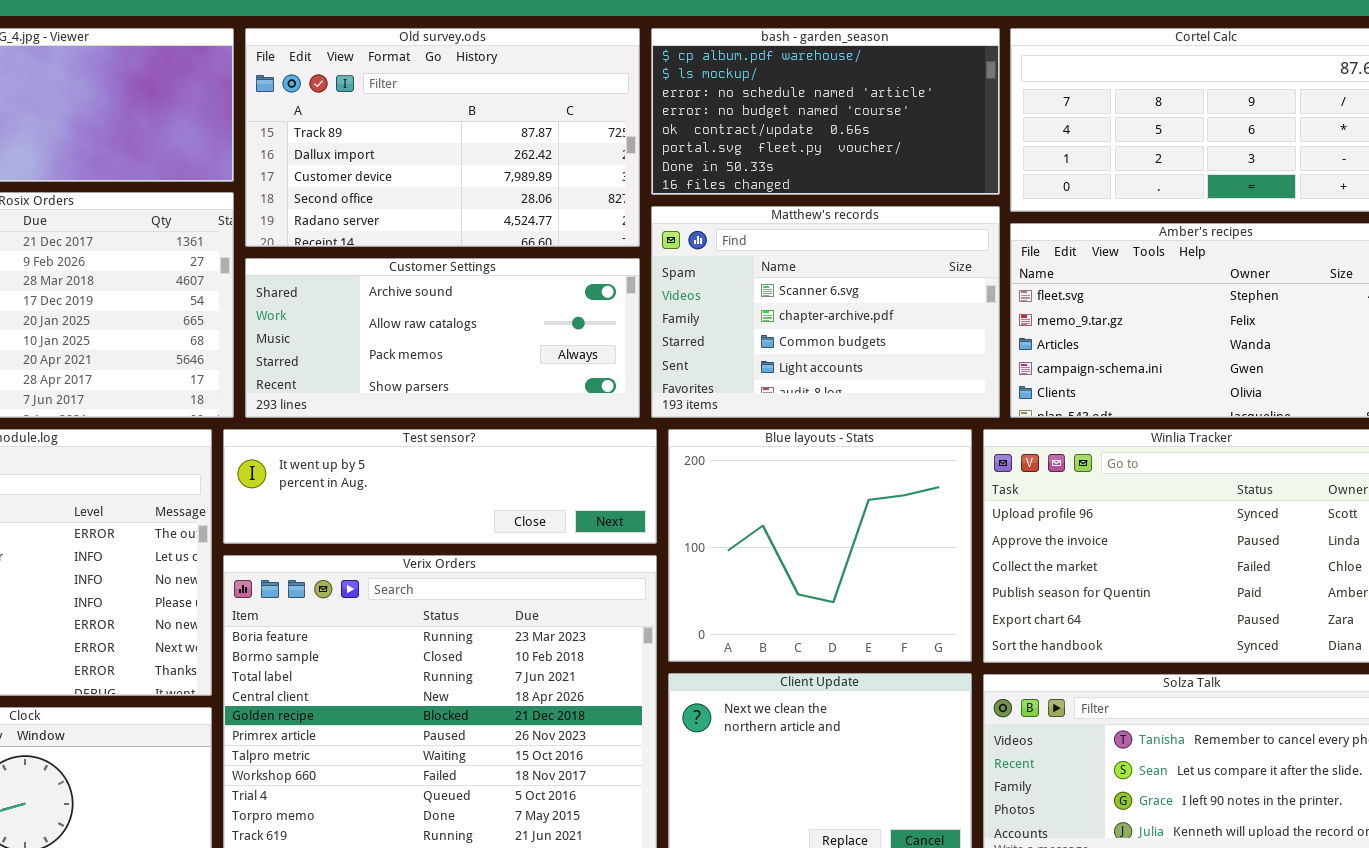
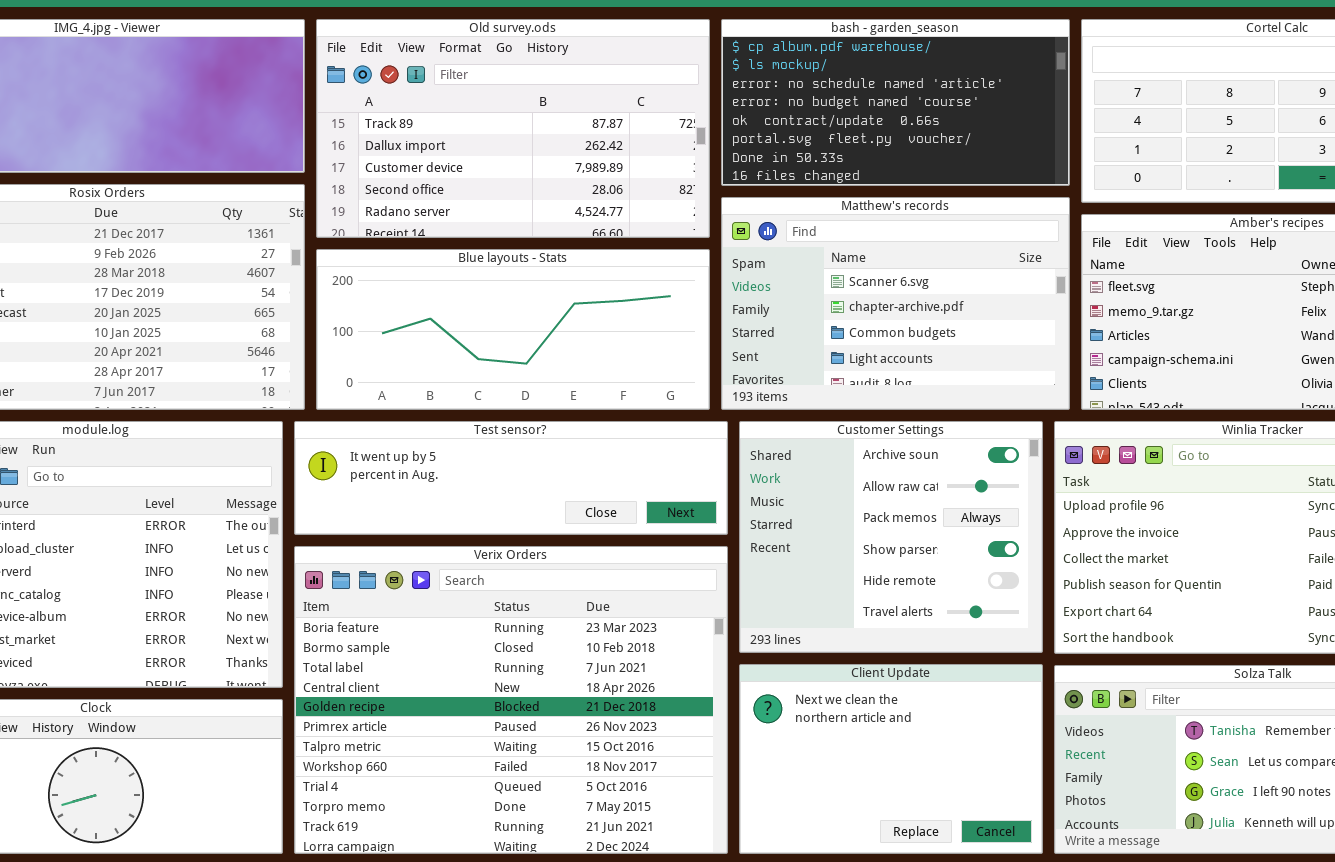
Customer Settings: [245,258,640,418] -> [739,421,1043,653], moved, resized
Blue layouts - Stats: [668,429,972,662] -> [316,249,710,410], moved, resized

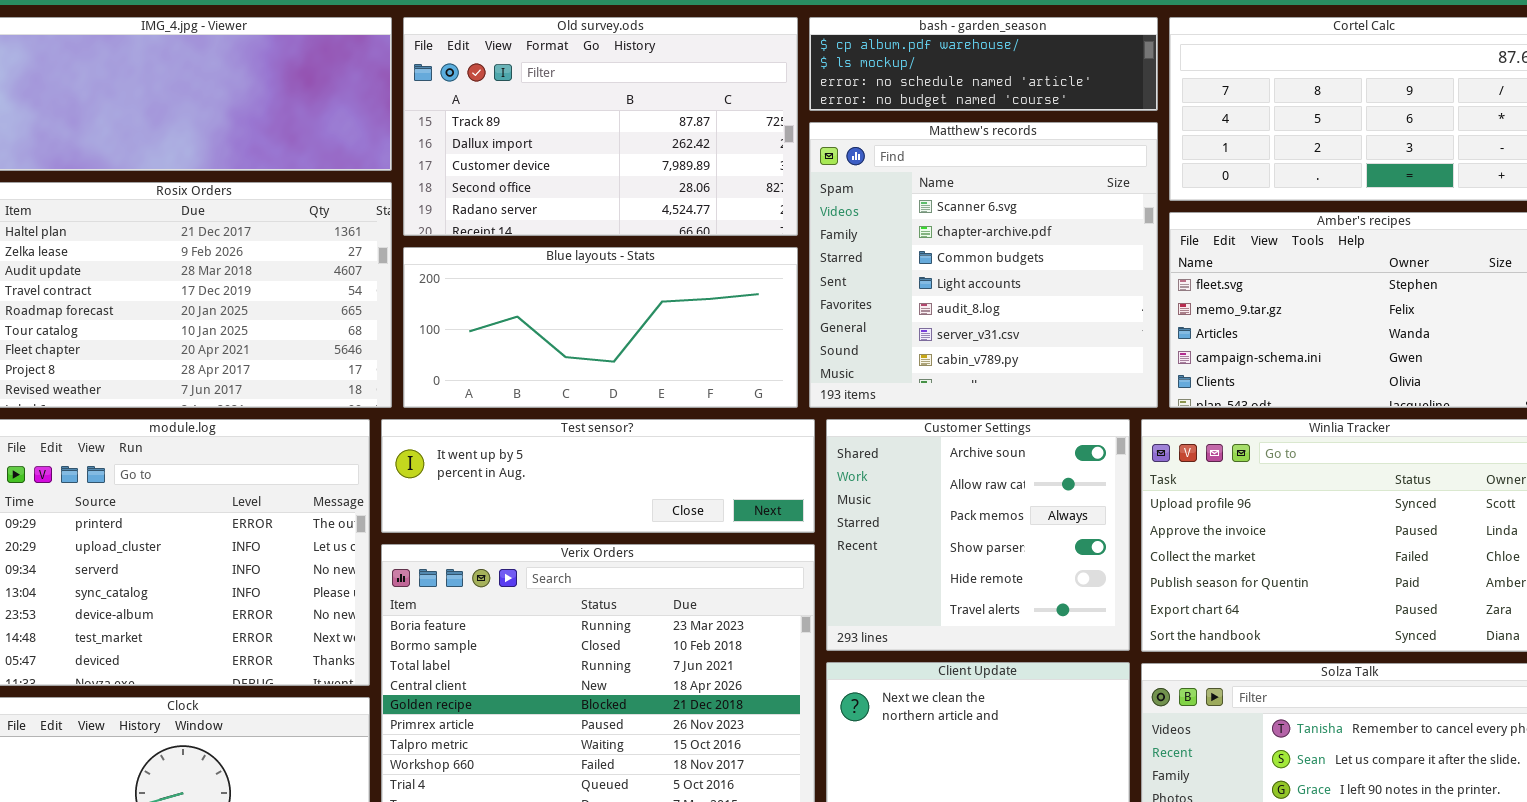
bash - garden_season: [721,19,1070,186] -> [809,17,1158,111], resized
Matthew's records: [721,197,1070,410] -> [809,122,1158,408], resized

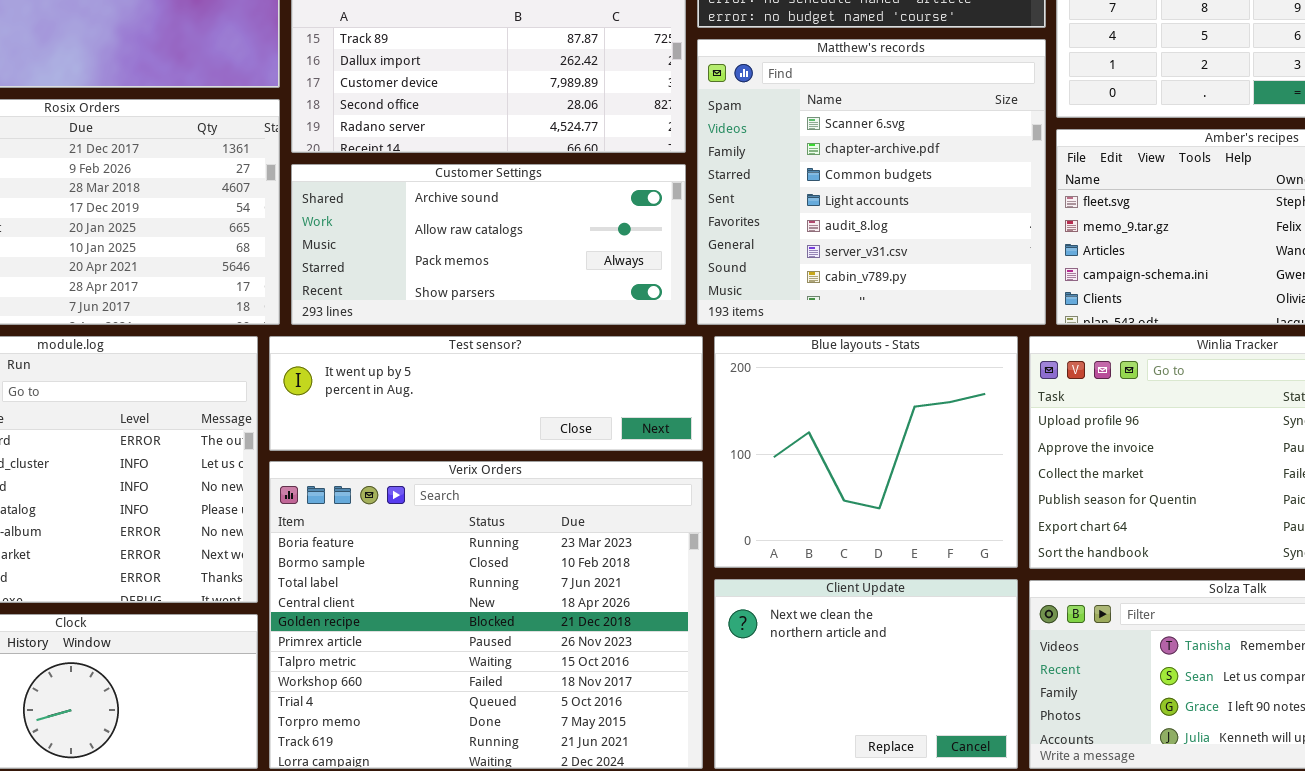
Blue layouts - Stats: [403,247,798,408] -> [714,336,1018,568], moved, resized
Customer Settings: [826,419,1130,651] -> [291,164,686,325], moved, resized

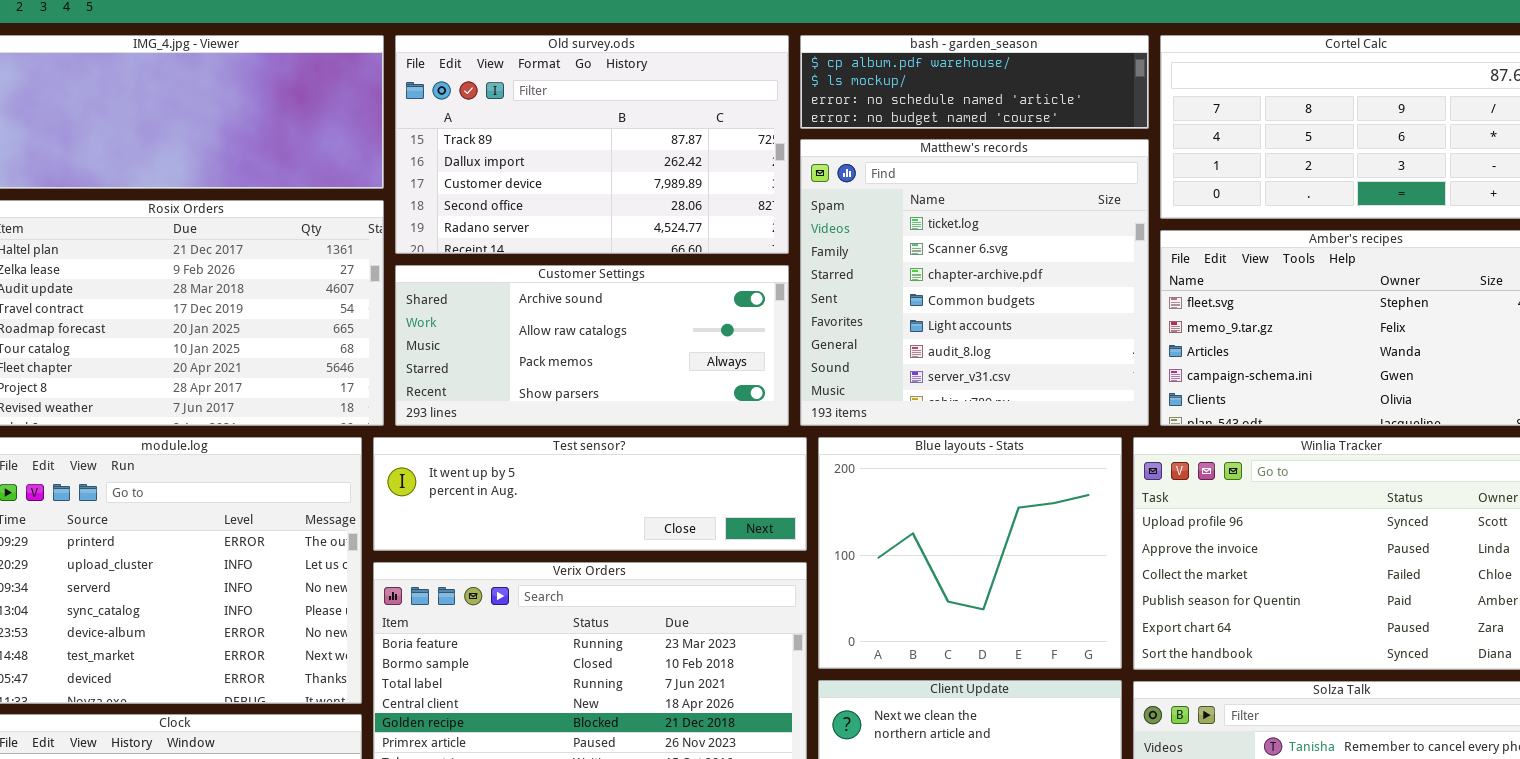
Matthew's records: [697,39,1046,325] -> [800,139,1149,426], scrolled up 1 row

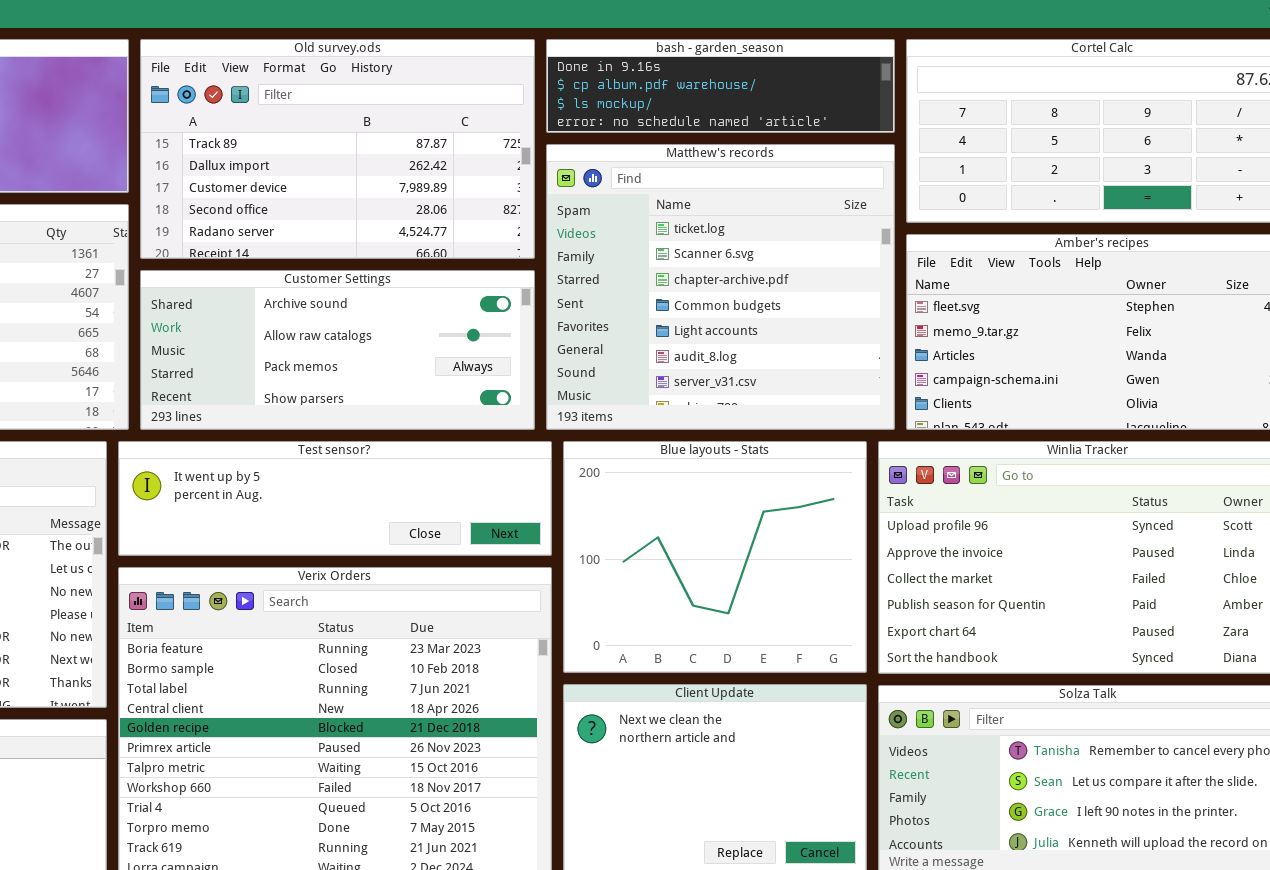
bash - garden_season: [800,35,1149,129] -> [546,39,895,133], scrolled up 1 row

